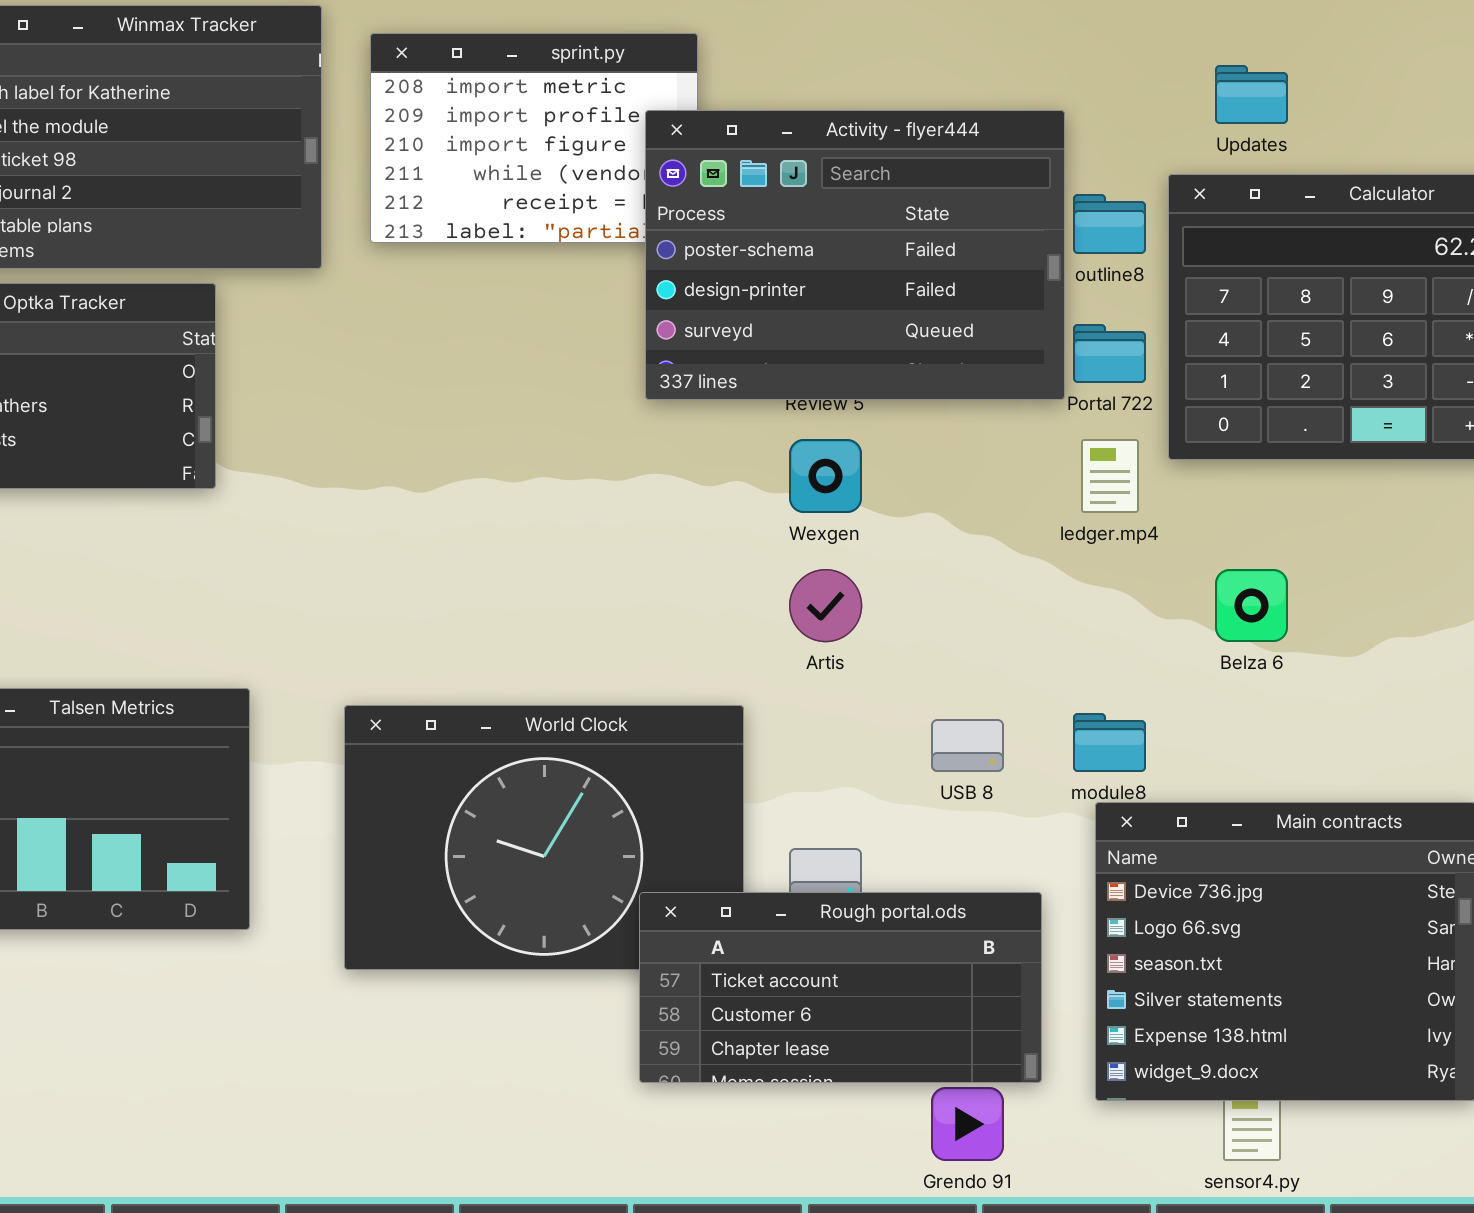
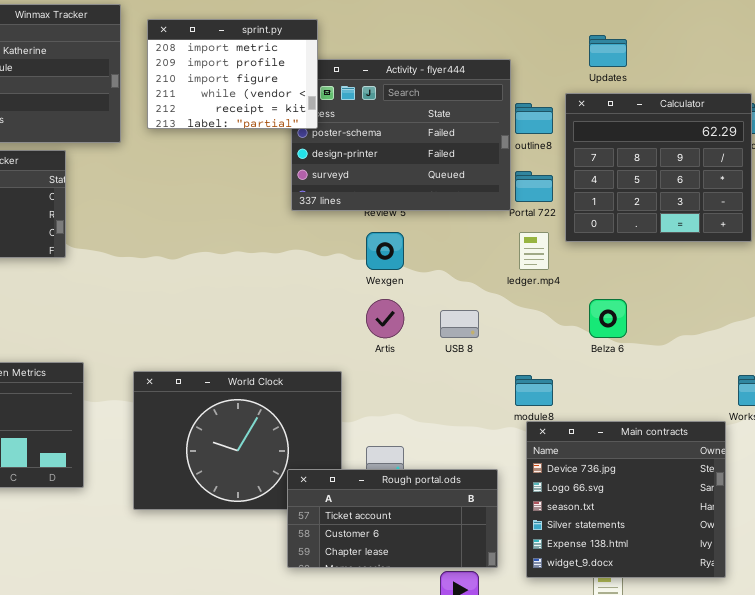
sprint.py: [370,33,698,243] -> [147,19,318,129], raised
USB 8: [931,719,1004,772] -> [440,310,479,338], moved

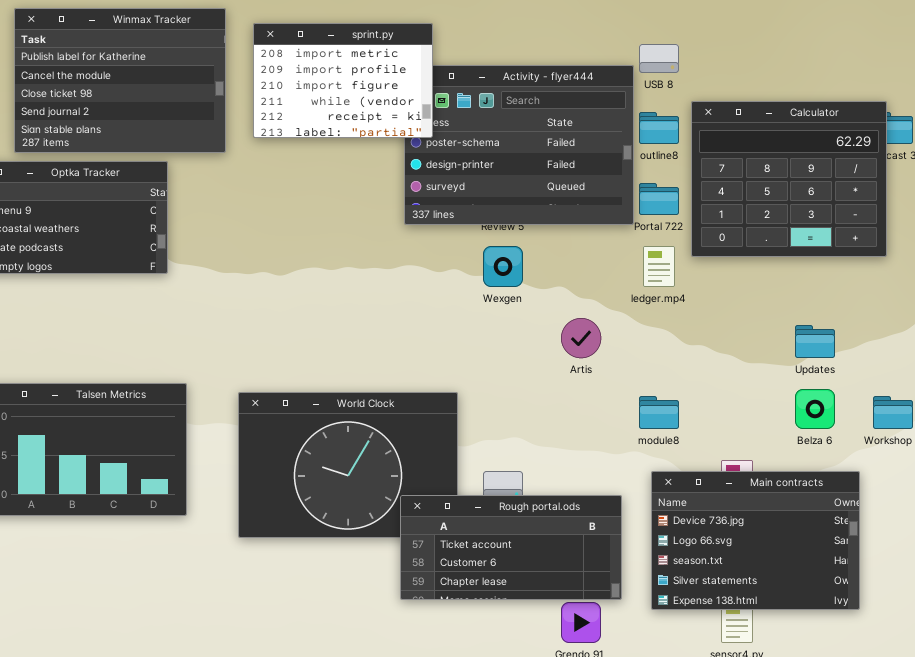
Updates: [589,35,627,67] -> [795,325,835,358], moved
Artis: [366,299,404,338] -> [561,318,601,358], moved
Belza 6: [589,299,627,338] -> [795,389,835,429], moved
USB 8: [440,310,479,338] -> [639,44,679,73], moved
Main contracts: [526,421,726,578] -> [651,471,860,610], resized

